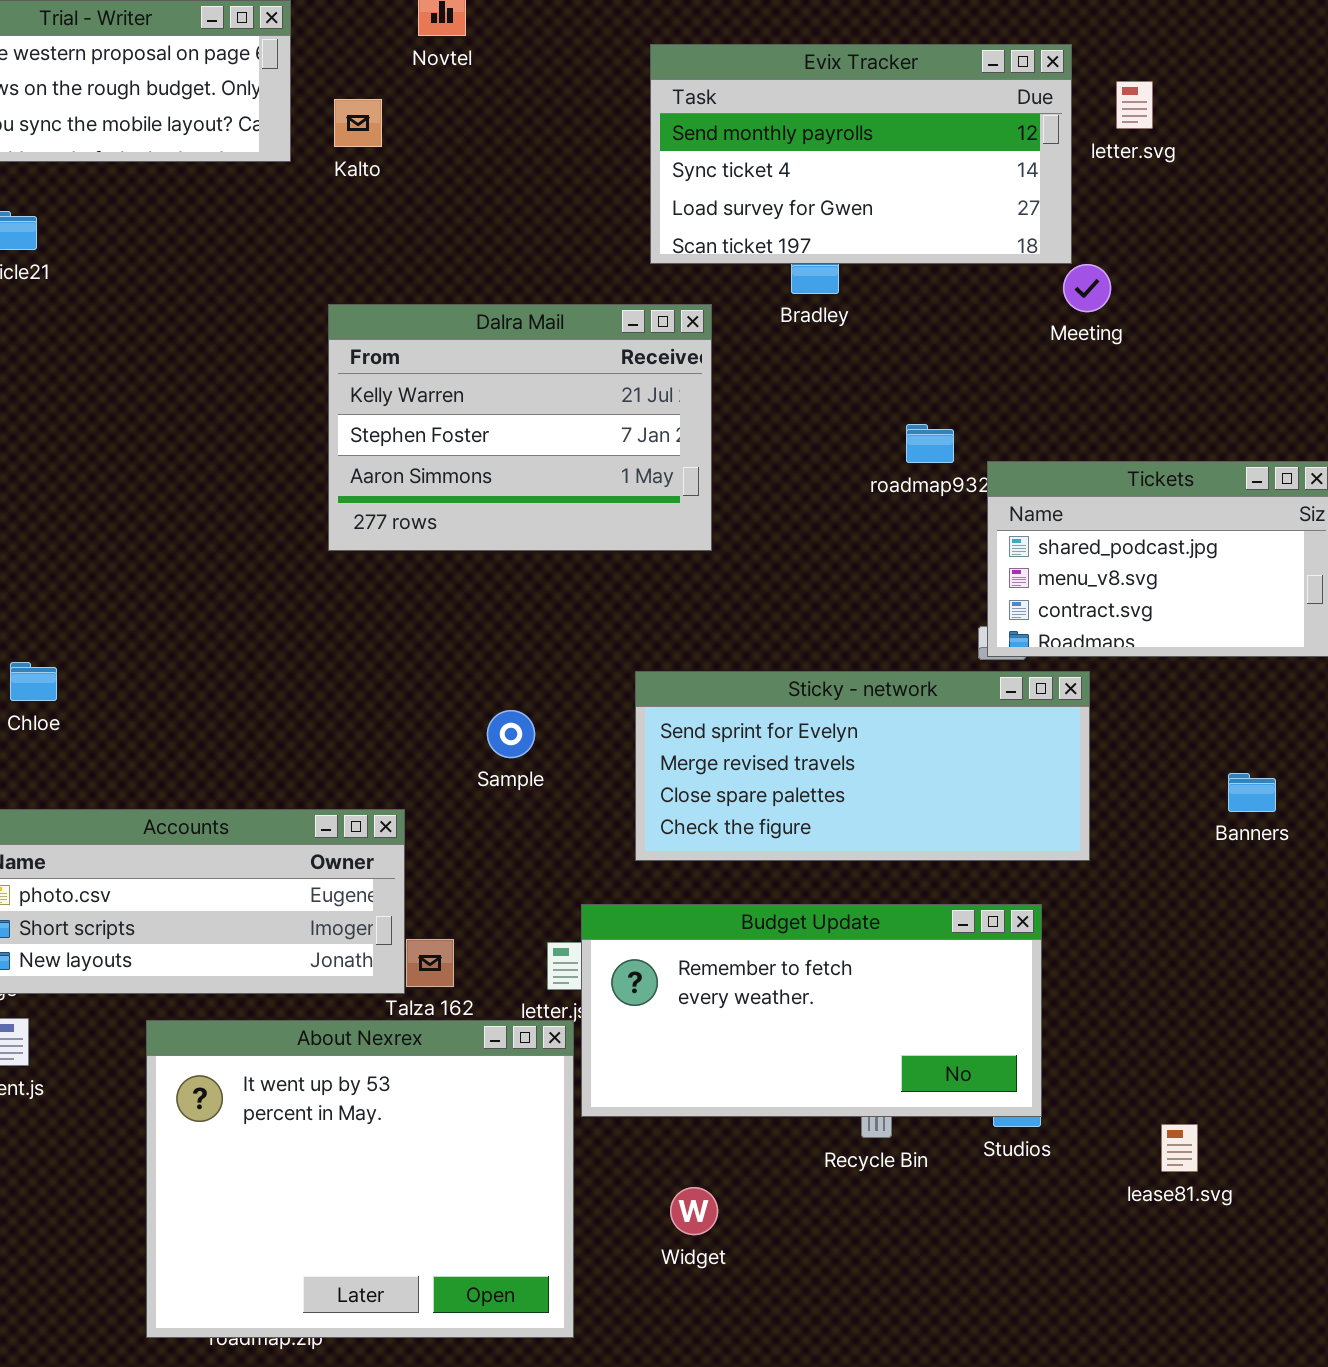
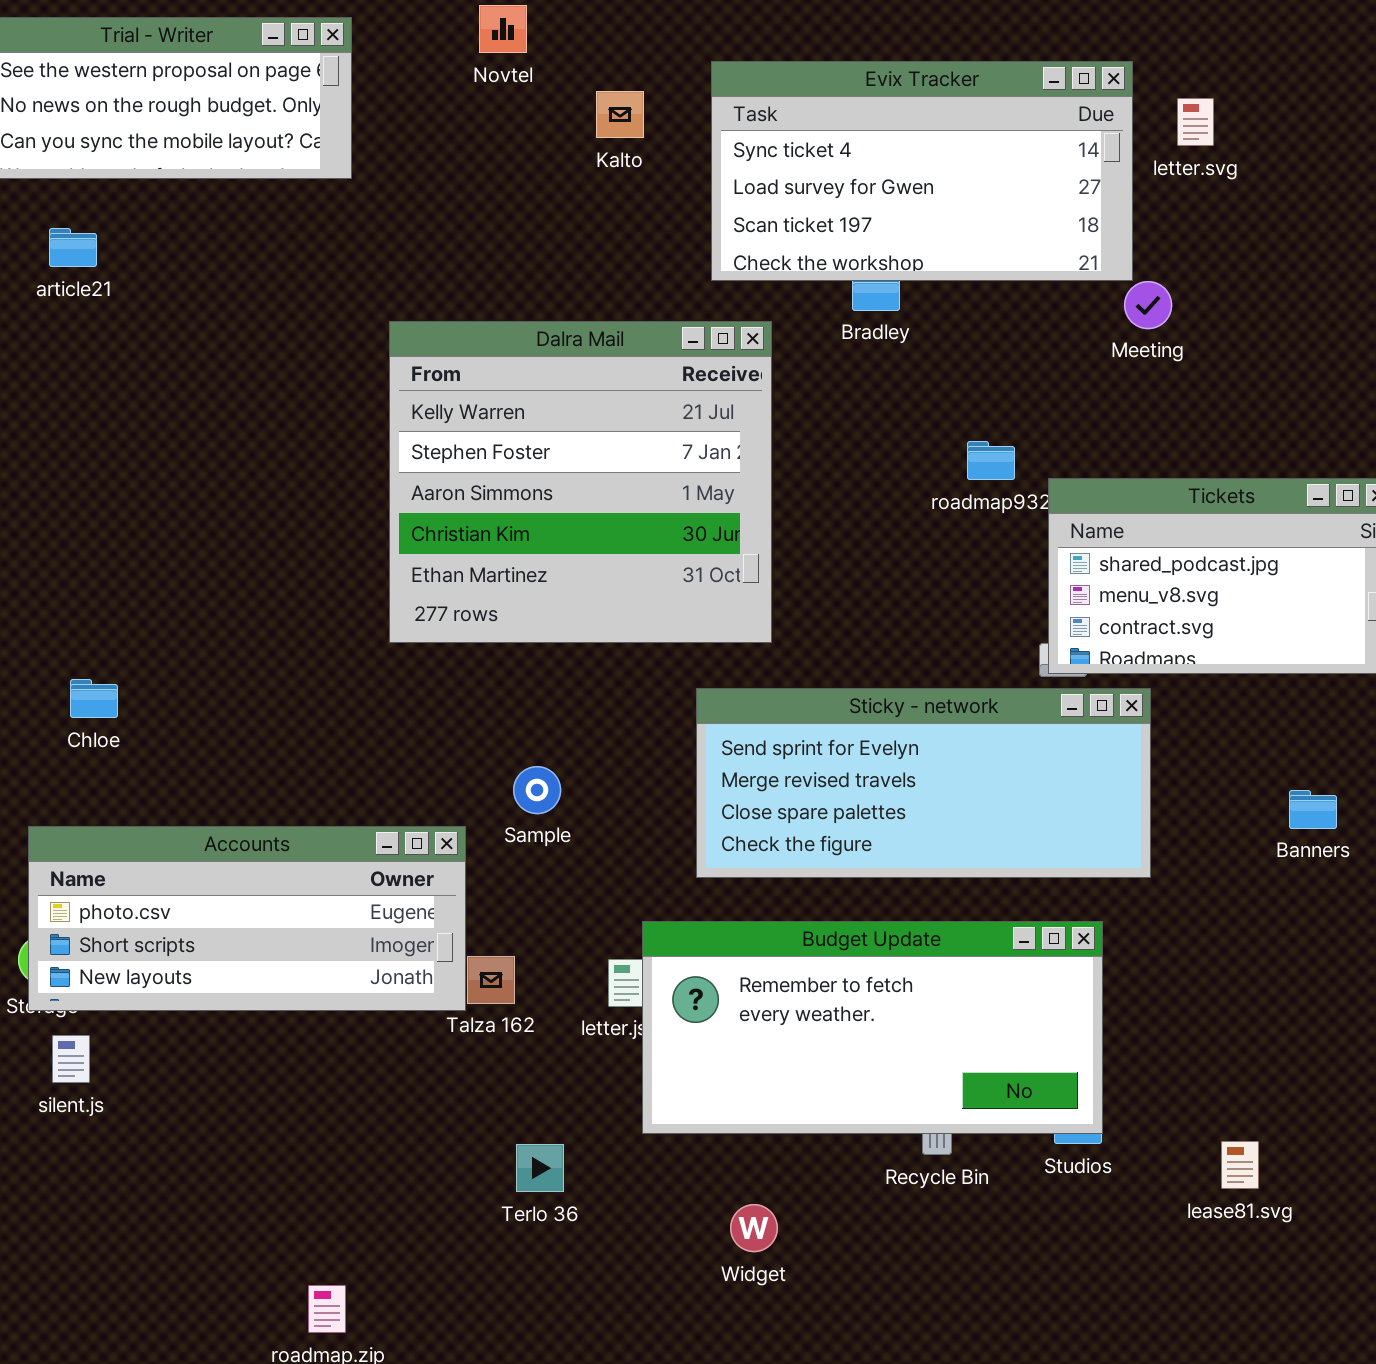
Evix Tracker: [650,44,1072,264] -> [711,61,1133,281], scrolled down 1 row
Kalto: [334,99,382,147] -> [596,91,644,138], moved
Dalra Mail: [328,304,712,551] -> [389,321,772,643], resized
Sample: [487,710,535,758] -> [513,766,561,814], moved
About Nexrex: [146,1020,574,1338] -> none, closed

